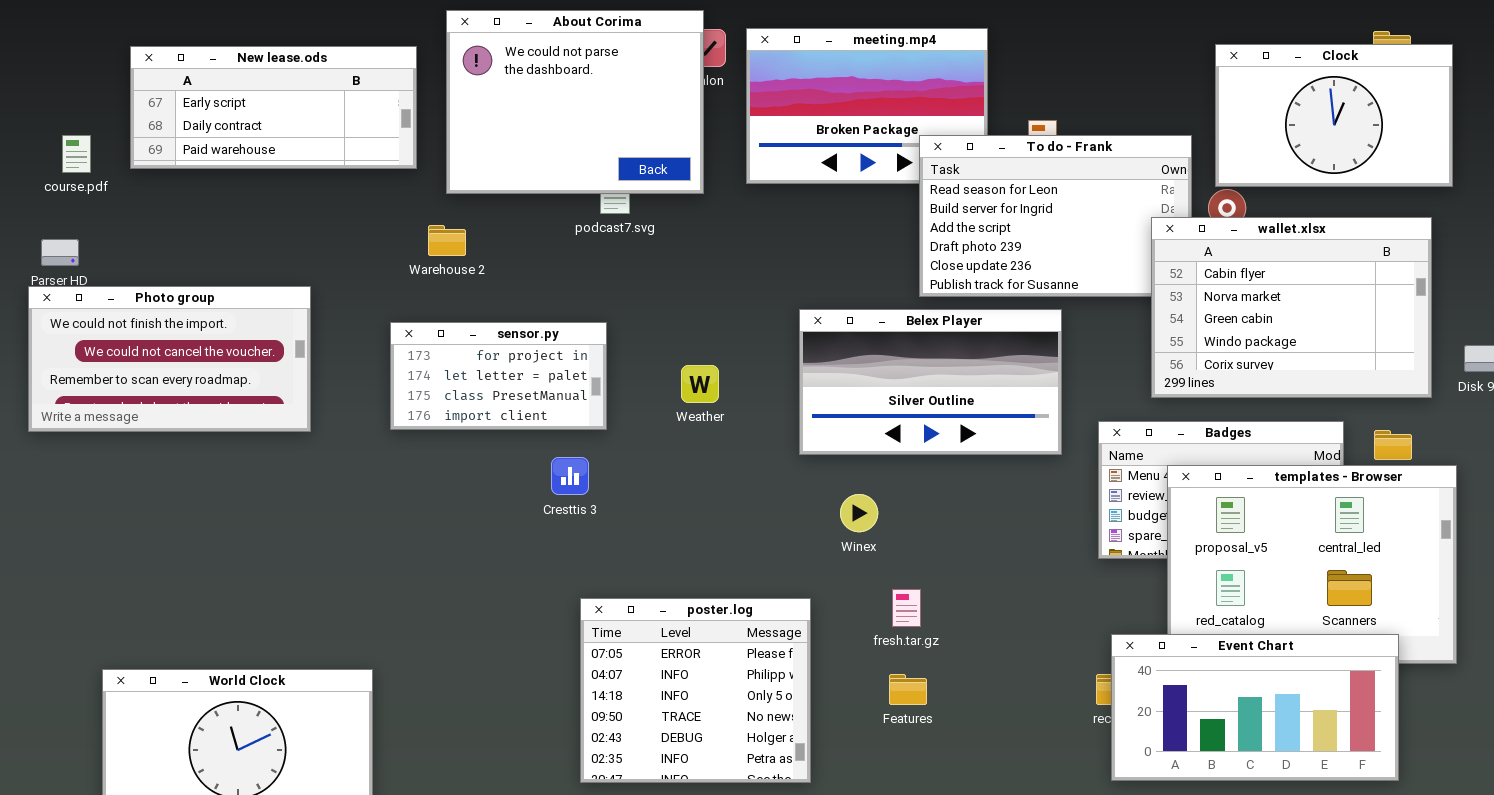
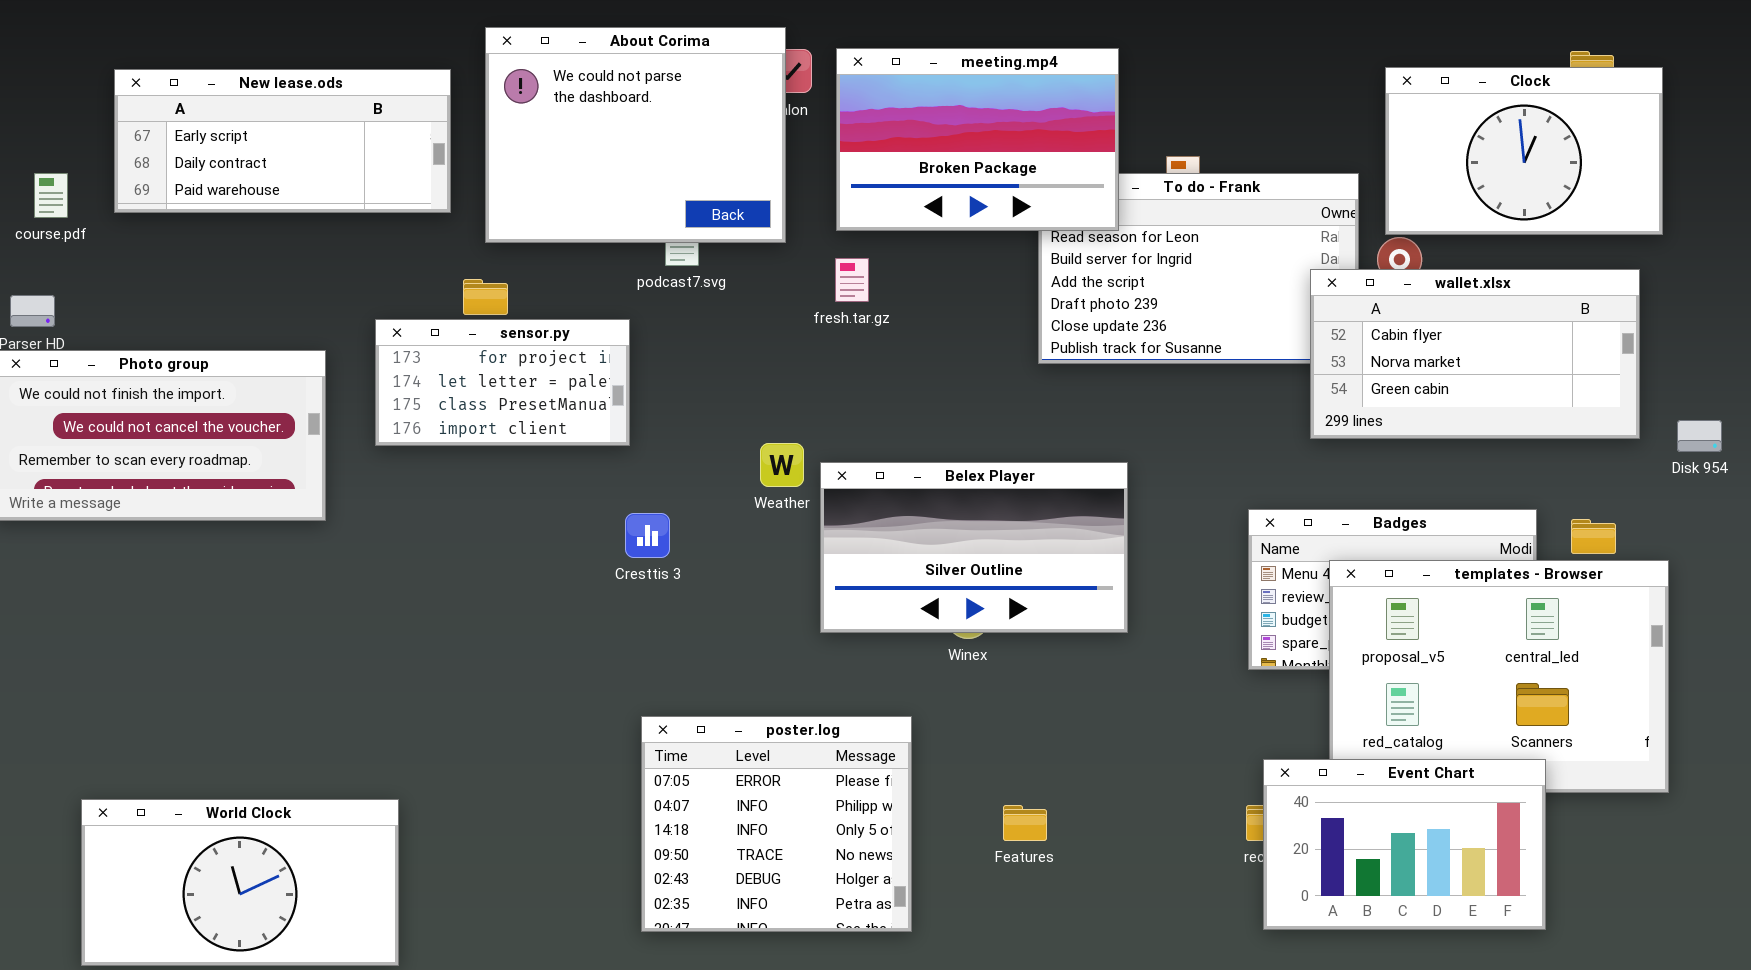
meeting.mp4: [746,28,988,184] -> [836,48,1119,231], raised
wallet.xlsx: [1151,217,1432,398] -> [1310,269,1640,439], resized
Belex Player: [799,309,1062,455] -> [820,462,1128,633], moved
sensor.py: [390,322,607,430] -> [375,319,630,446], moved
Cresttis 3: [551,457,589,495] -> [625,513,670,558], moved
fresh.tar.gz: [892,589,921,627] -> [835,258,869,302], moved
Event Chart: [1111,634,1399,781] -> [1263,759,1546,930], resized

